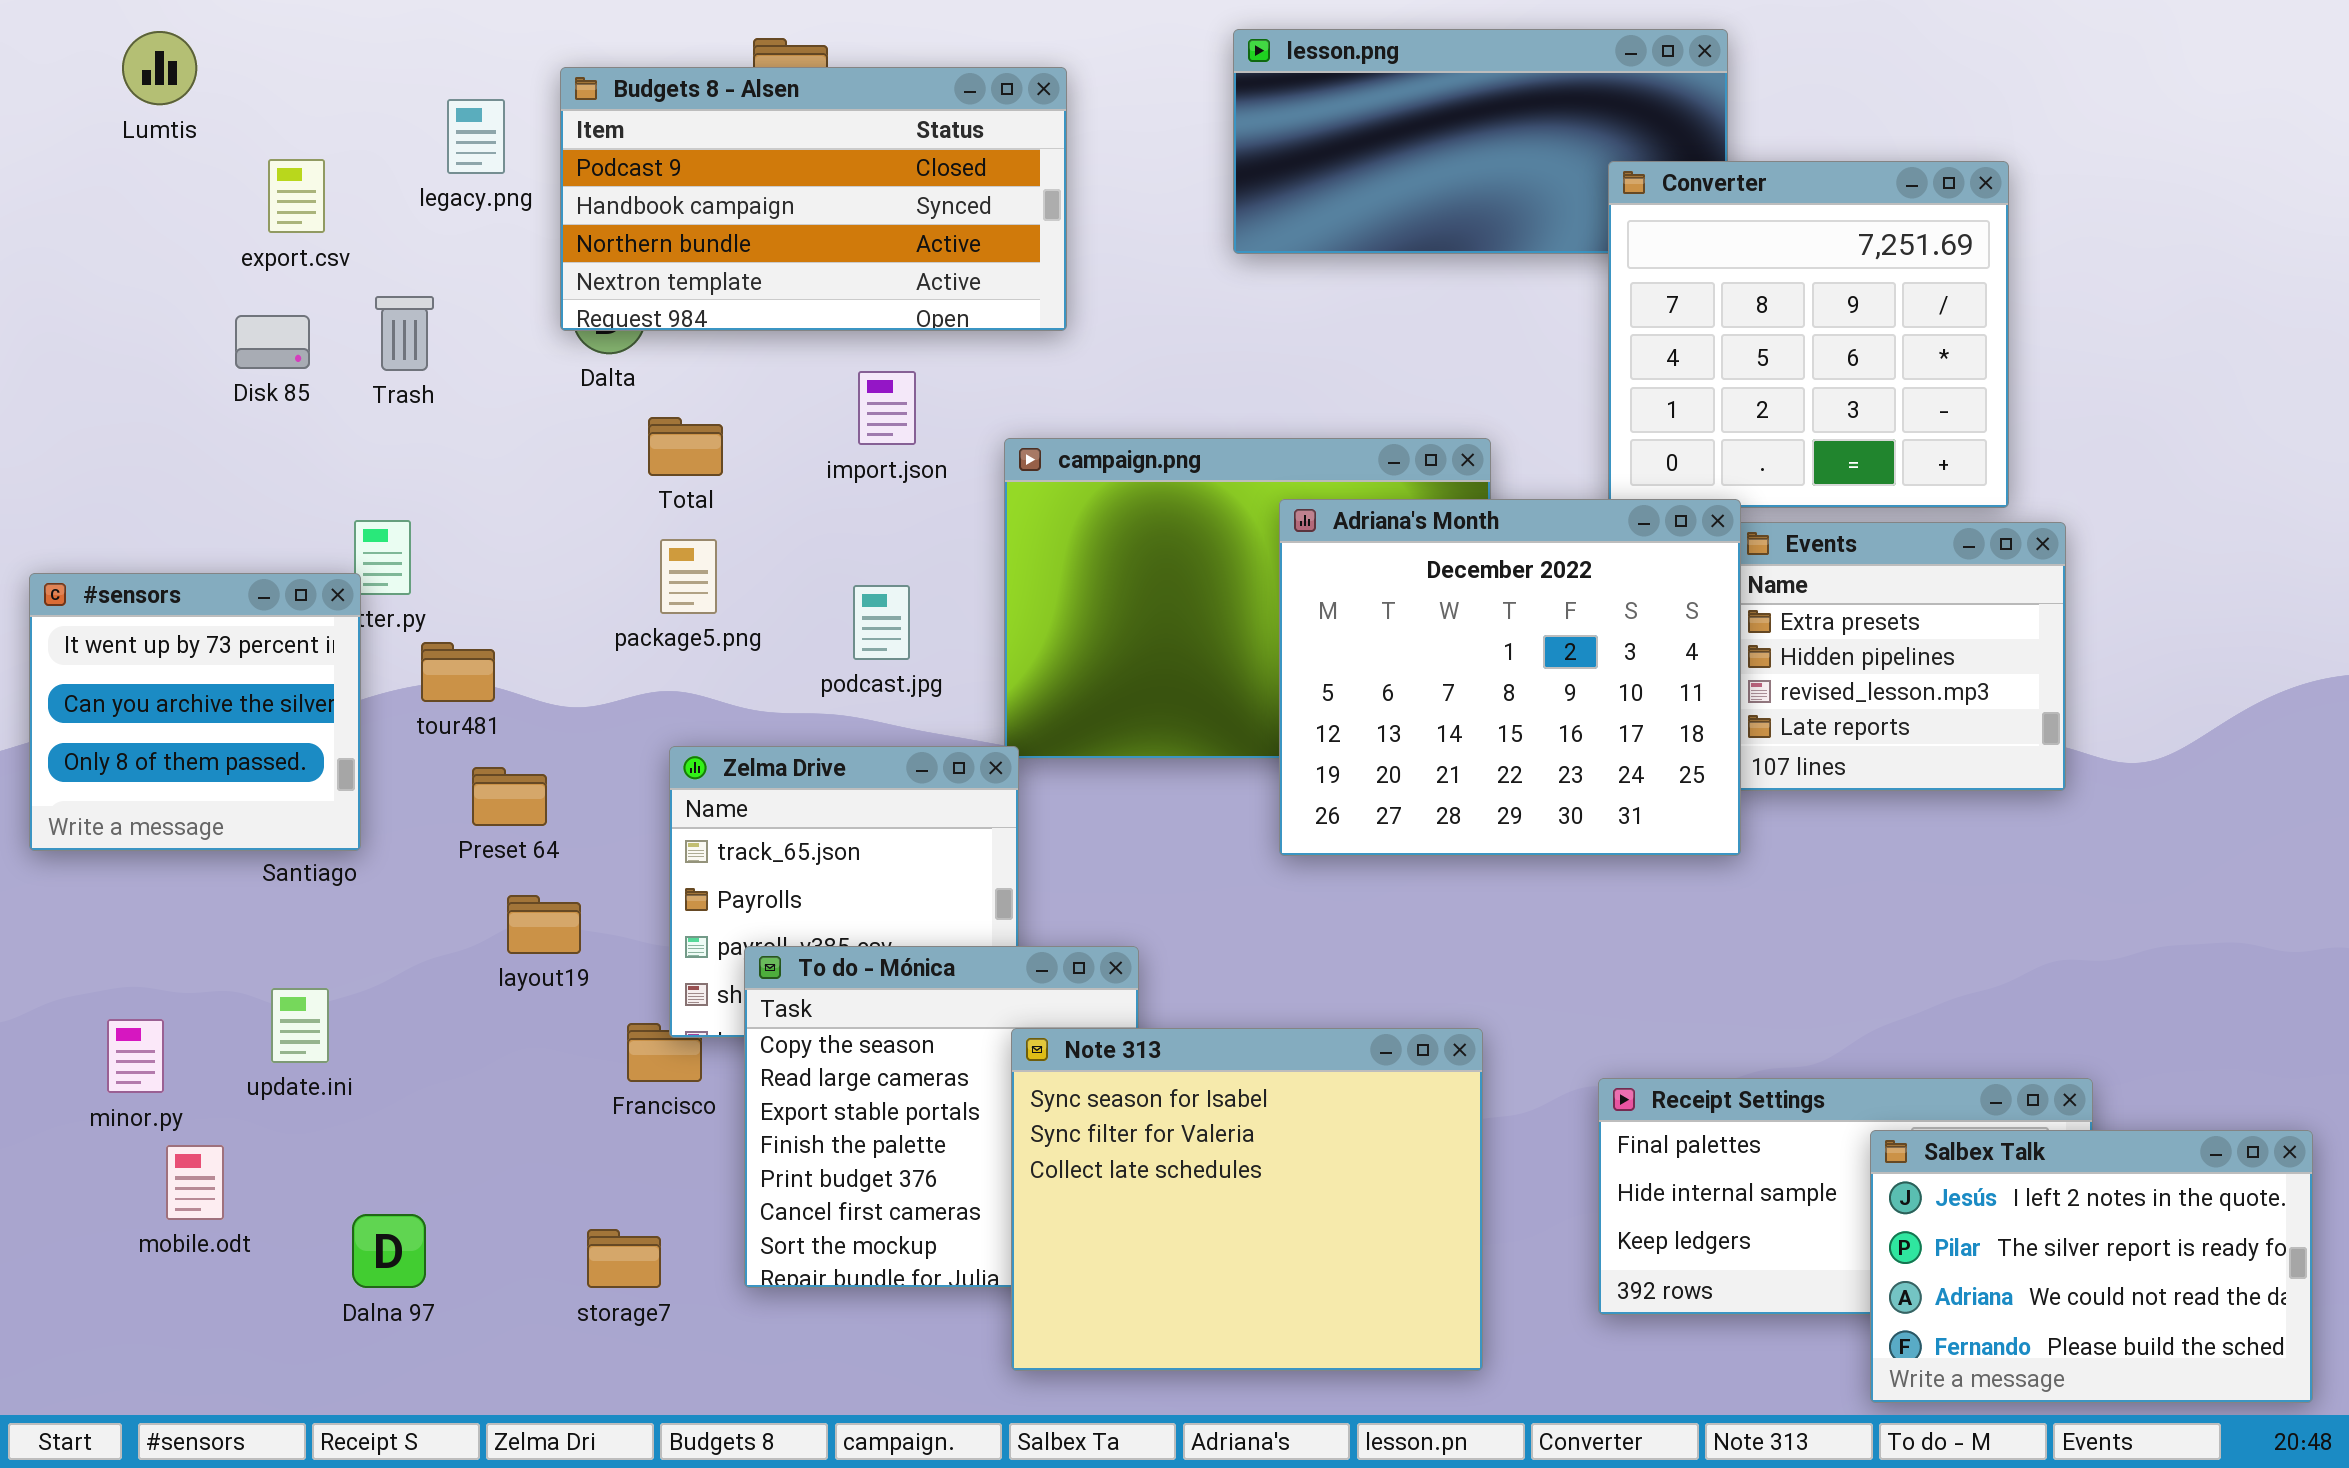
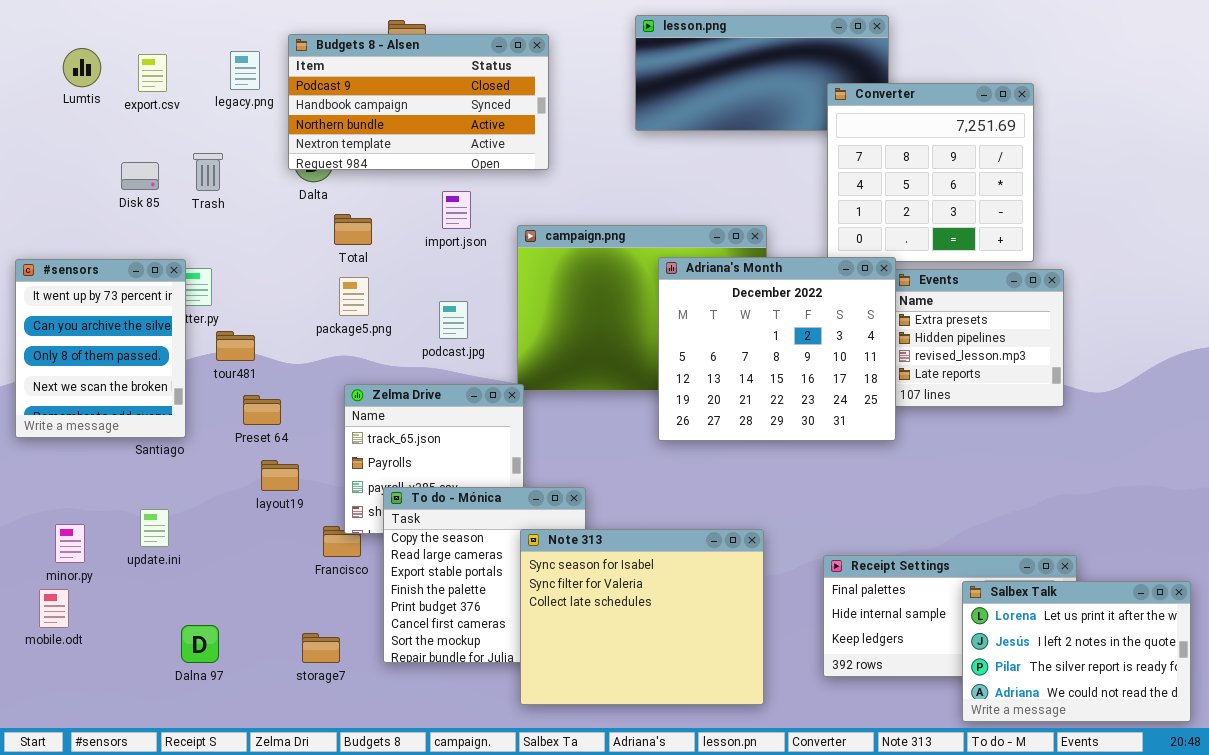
Lumtis: [122,31,197,105] -> [63,48,101,87], moved
export.csv: [268,159,325,233] -> [138,54,167,92], moved
#sensors: [29,573,361,851] -> [15,259,186,438], resized
Salbex Talk: [1870,1130,2313,1403] -> [962,581,1191,722], scrolled up 1 row
mobile.odt: [166,1145,224,1220] -> [39,589,69,628], moved

